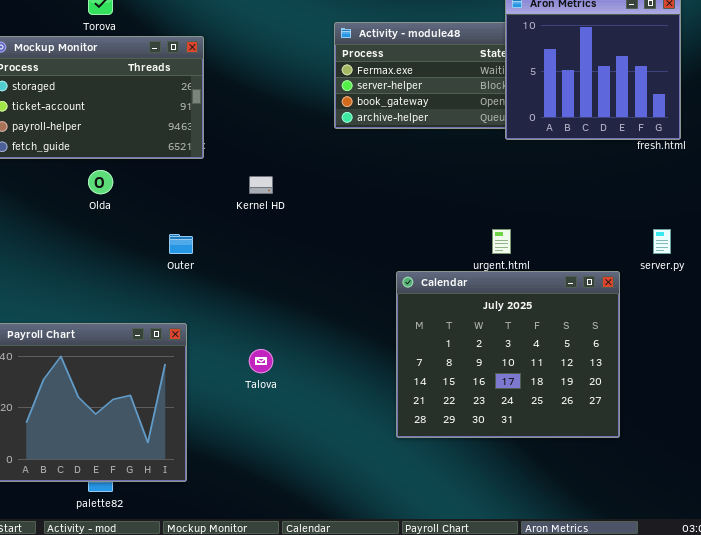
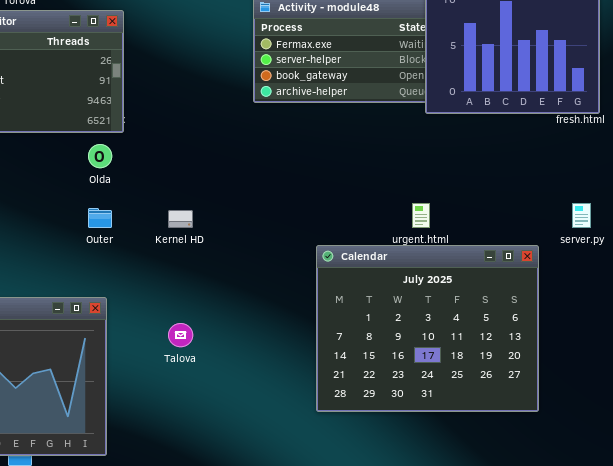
Olda: [88,170,113,194] -> [88,144,112,168], moved
Kernel HD: [249,176,273,194] -> [168,210,193,228], moved

